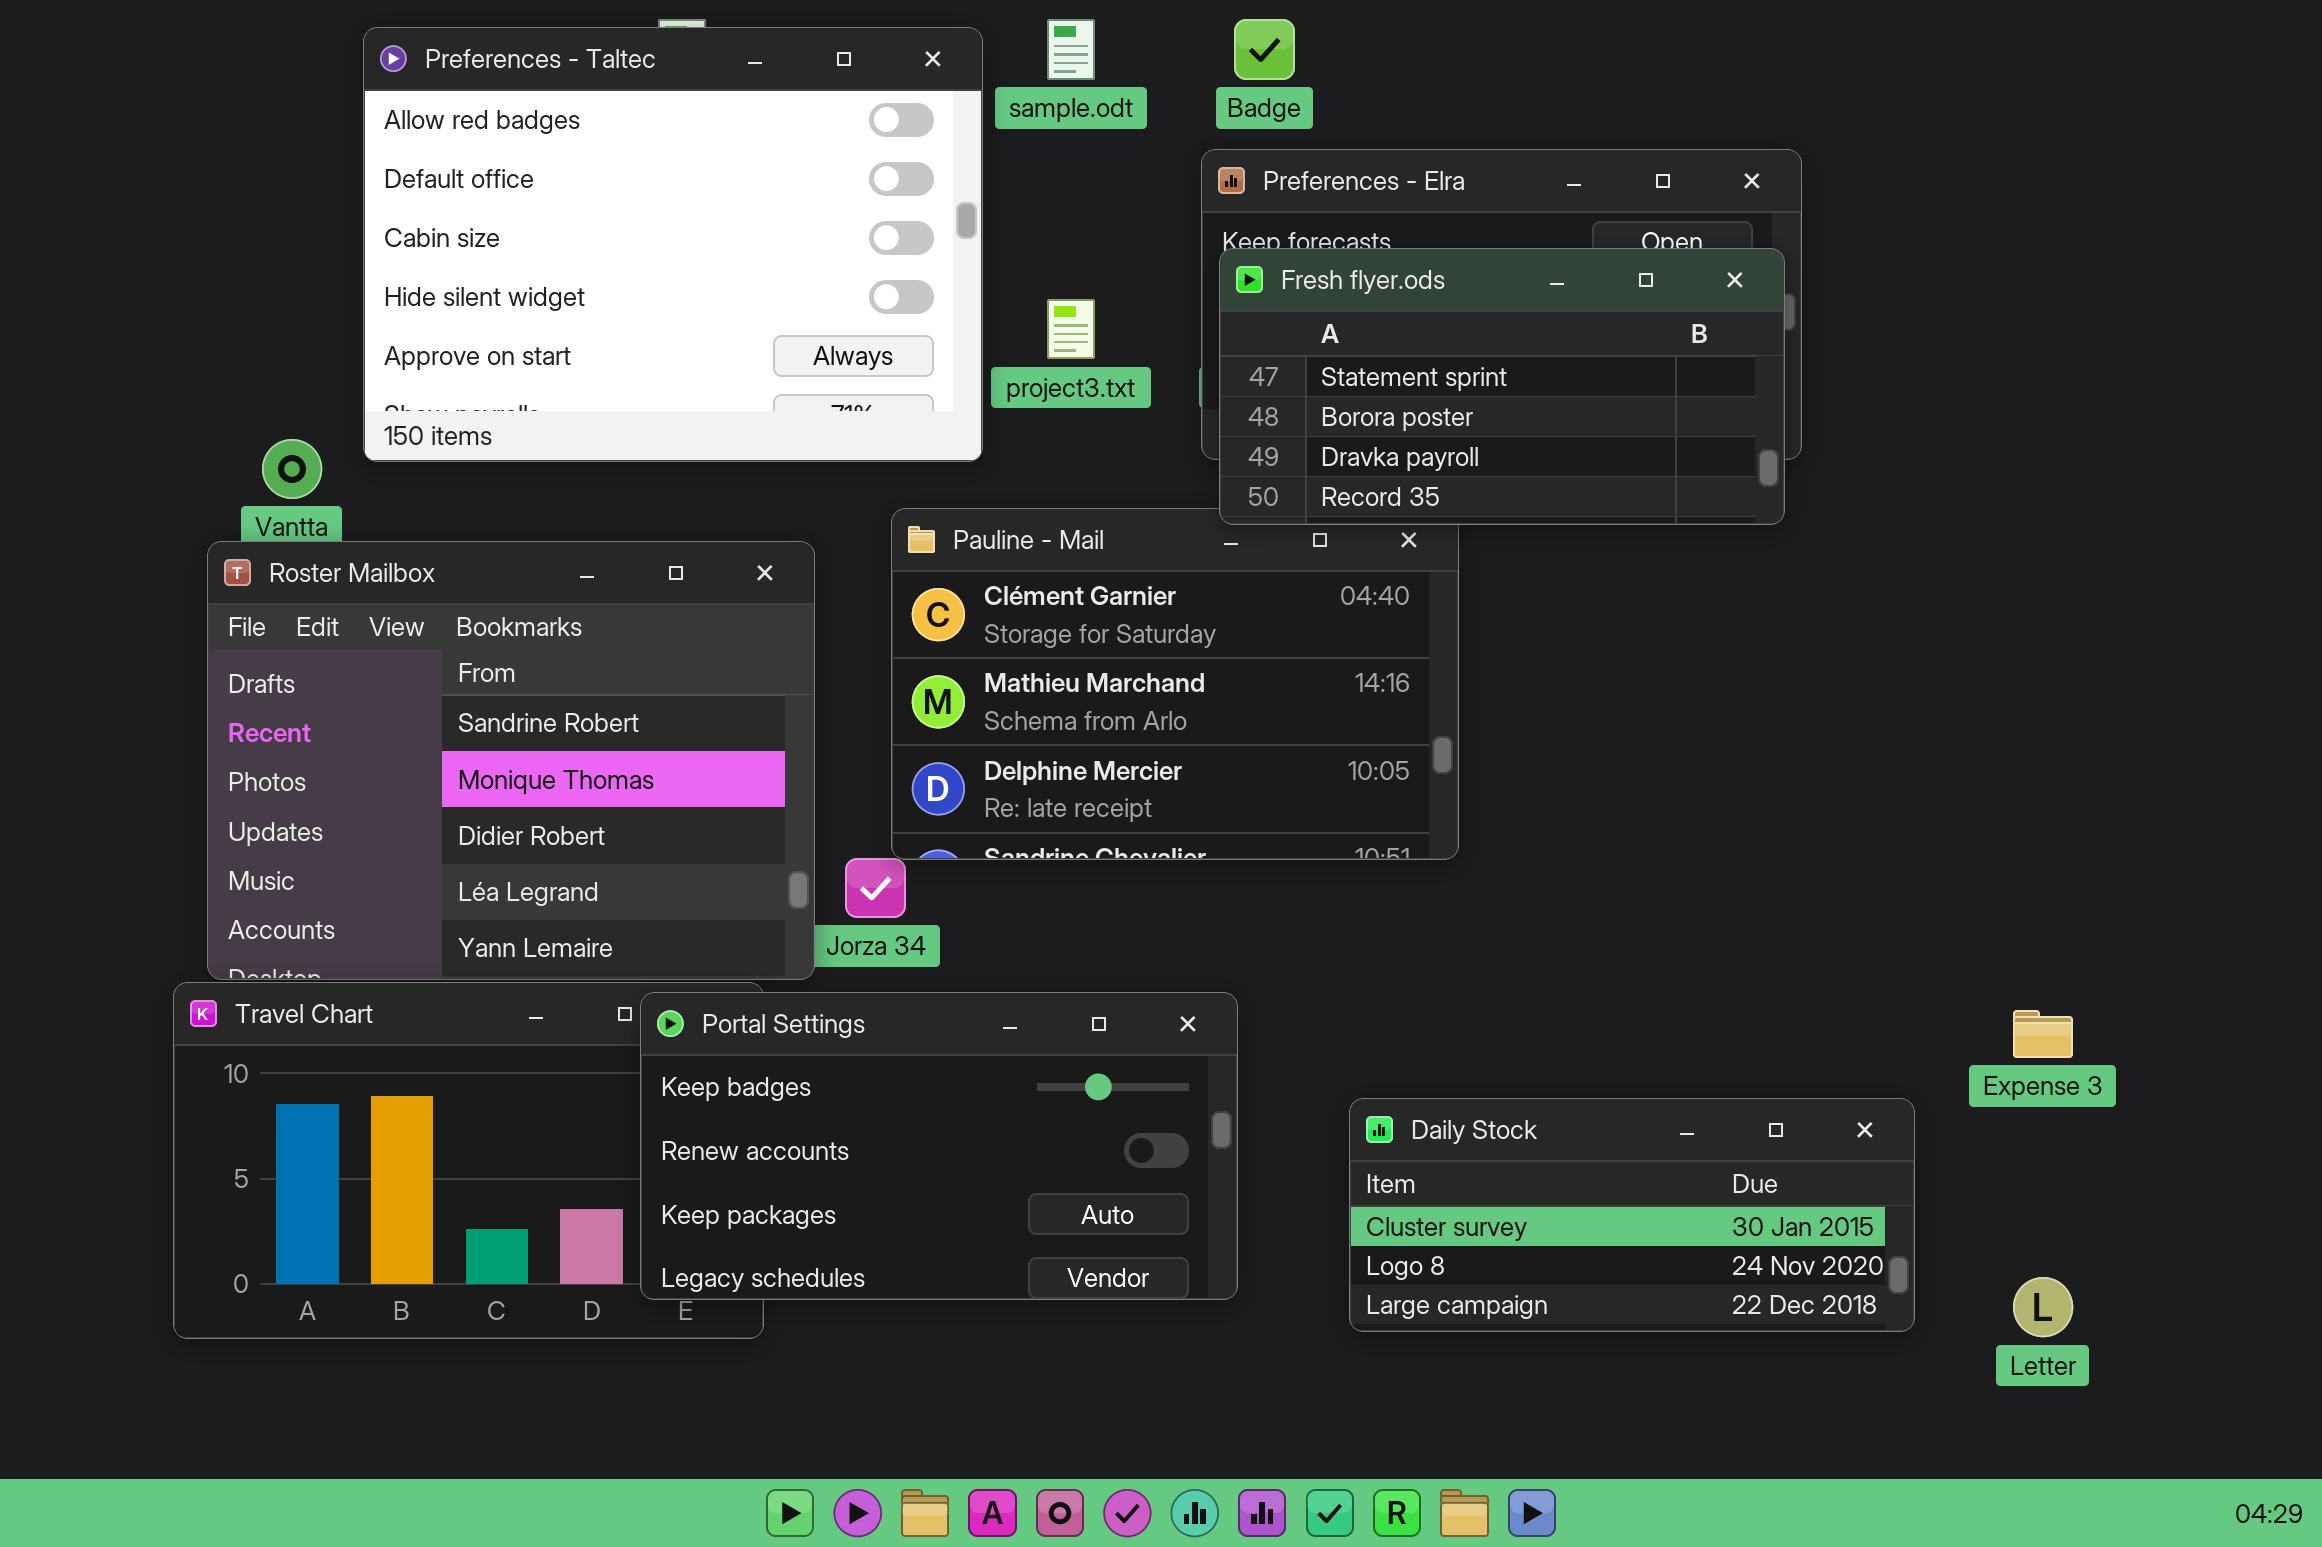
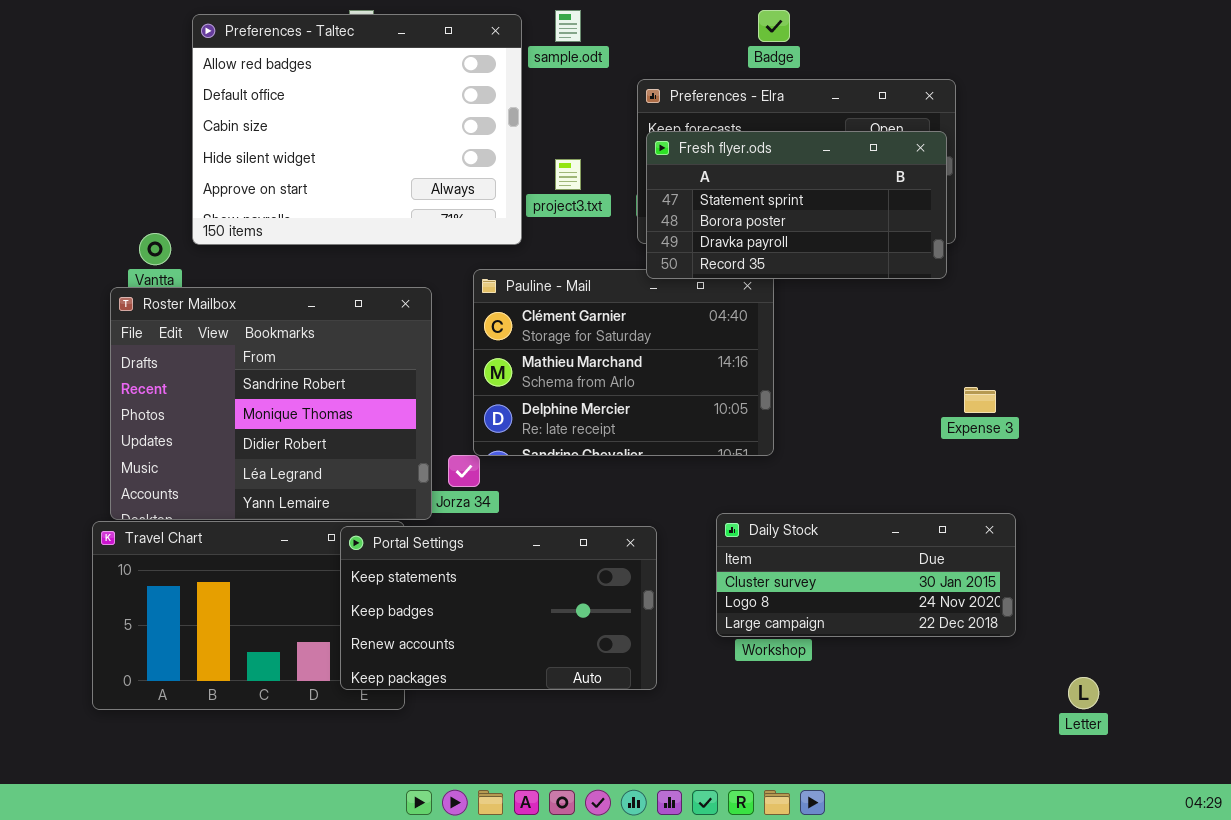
Badge: [1234,19,1295,80] -> [758,10,790,42], moved
Portal Settings: [640,992,1238,1300] -> [340,526,657,690], scrolled up 1 row
Expense 3: [2013,1010,2073,1058] -> [964,387,996,413], moved
Daily Stock: [1349,1098,1915,1332] -> [716,513,1016,637], moved

